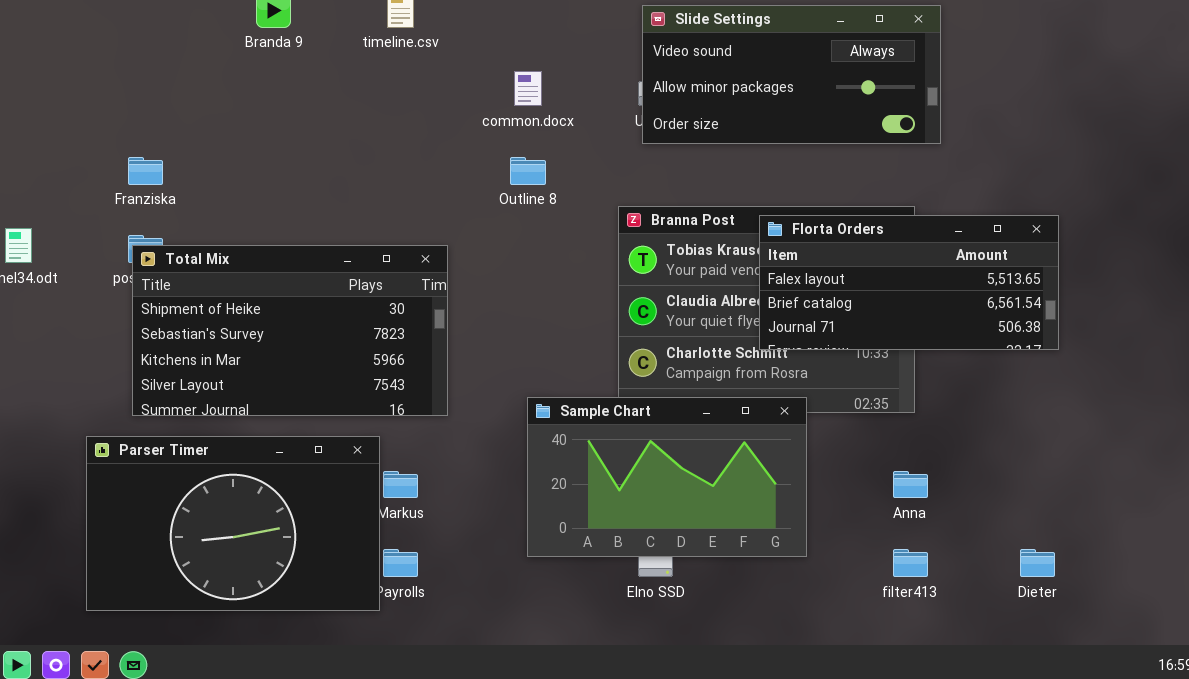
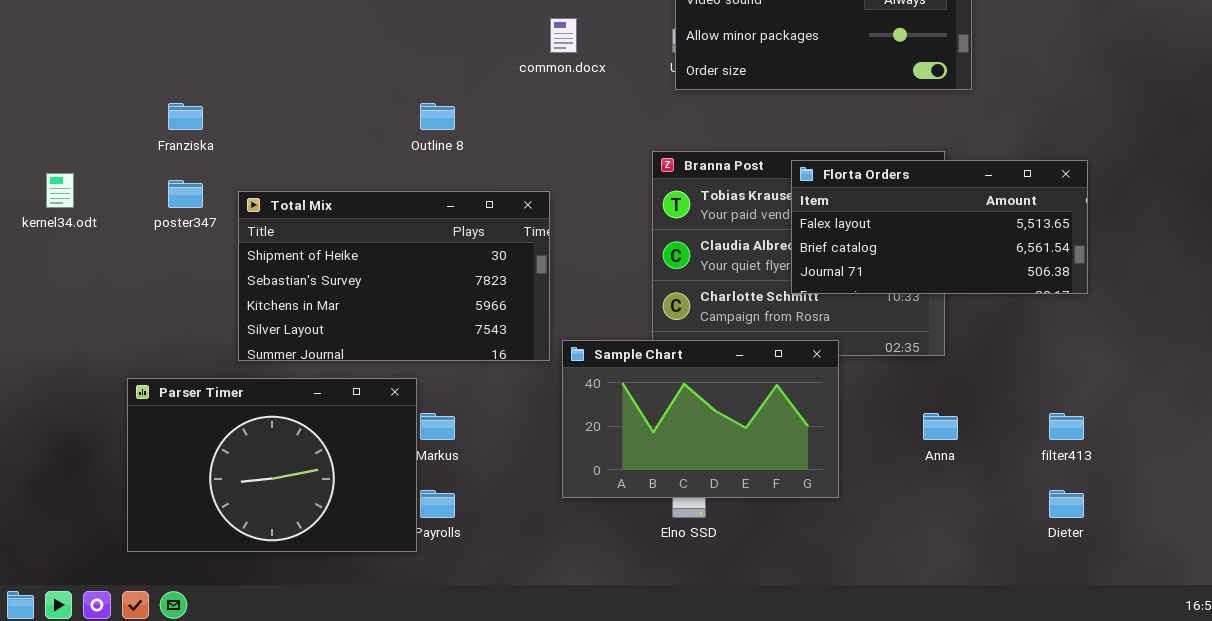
Outline 8: [510,157,546,185] -> [420,103,455,130], moved
Total Mix: [132,245,448,416] -> [238,191,550,361], moved
filter413: [893,549,928,577] -> [1049,413,1084,440], moved

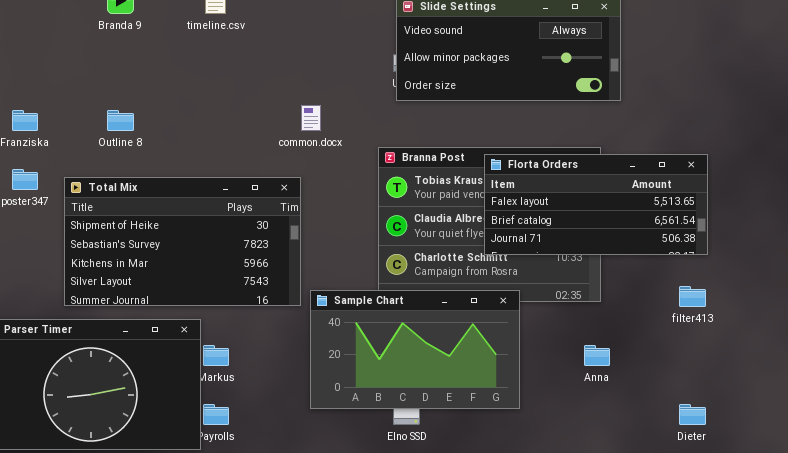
common.docx: [550,18,577,53] -> [301,105,321,131], moved
Outline 8: [420,103,455,130] -> [107,110,134,131], moved
filter413: [1049,413,1084,440] -> [679,286,706,307], moved

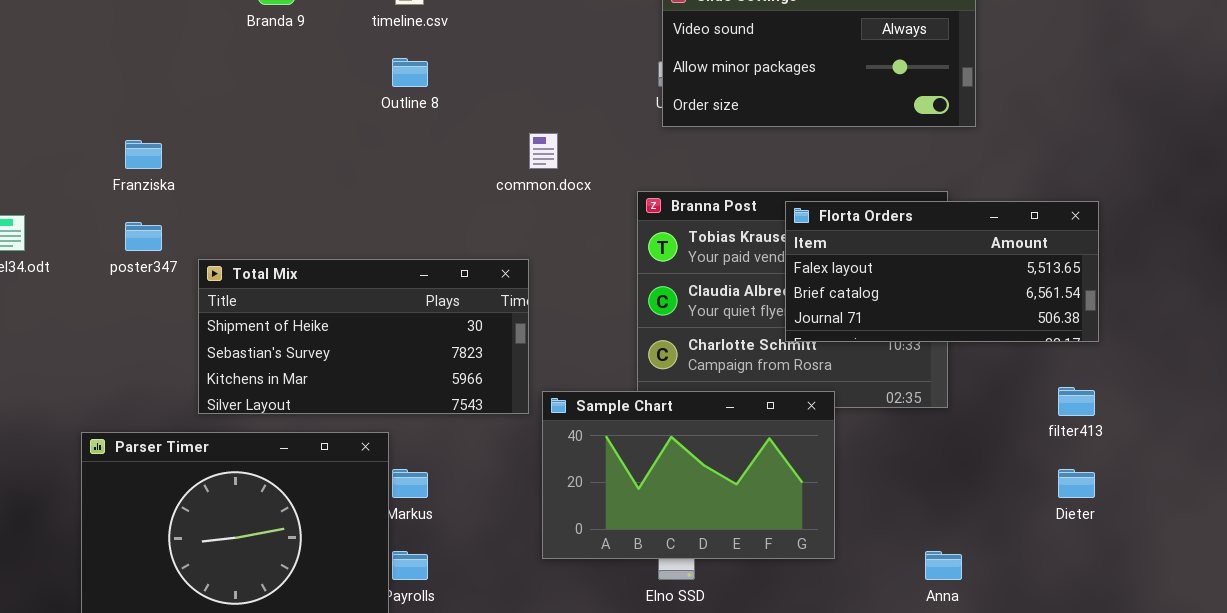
Outline 8: [107,110,134,131] -> [392,58,428,87], moved
Total Mix: [64,177,301,306] -> [198,259,529,414], resized
Anna: [584,345,610,366] -> [925,551,962,580], moved
Dieter: [679,404,706,425] -> [1058,469,1095,498], moved

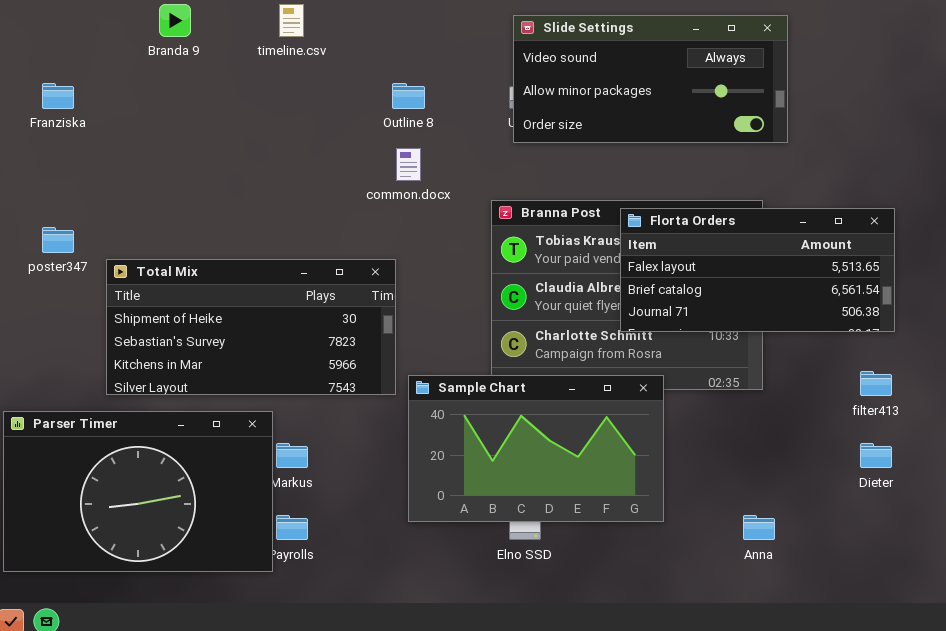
Outline 8: [392,58,428,87] -> [392,83,425,109], moved
Franziska: [125,140,162,169] -> [42,83,74,109], moved

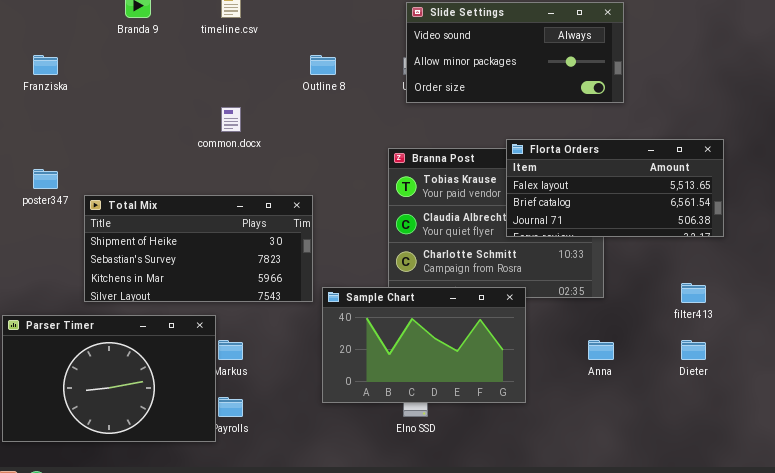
common.docx: [396,148,421,181] -> [221,107,241,132], moved
Florta Orders: [620,208,895,332] -> [506,139,724,237], moved
Anna: [743,515,775,540] -> [588,340,614,360], moved

